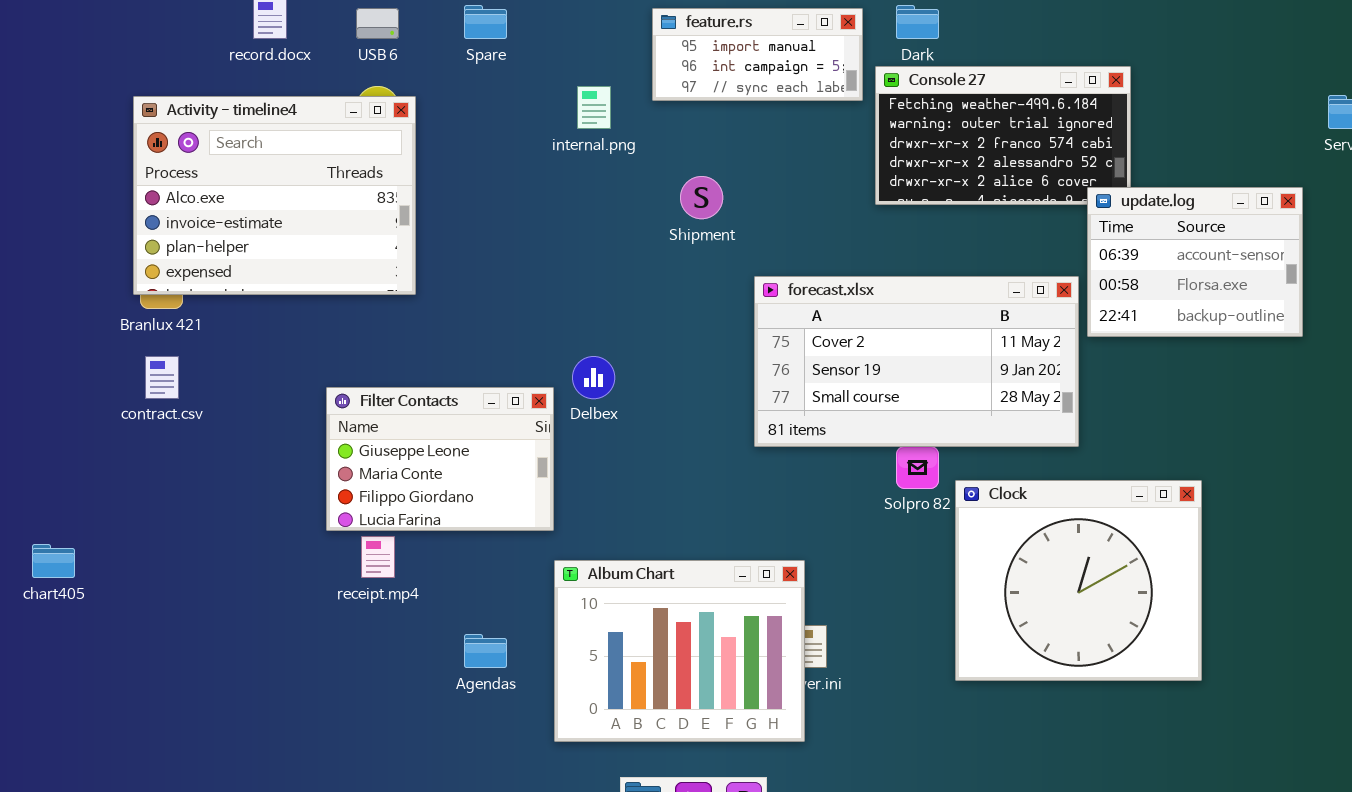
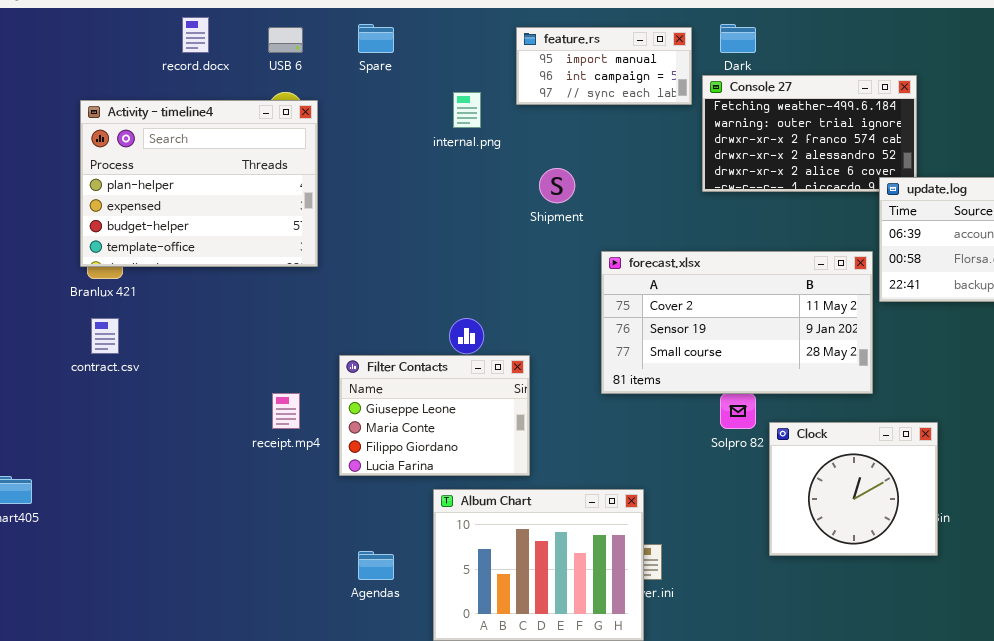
Activity - timeline4: [133,96,416,295] -> [80,100,318,267], scrolled down 2 rows
Filter Contacts: [326,387,554,531] -> [339,355,530,476], moved
Clock: [955,480,1202,681] -> [769,422,938,556], resized
receipt.mp4: [361,536,395,578] -> [272,393,300,429], moved

